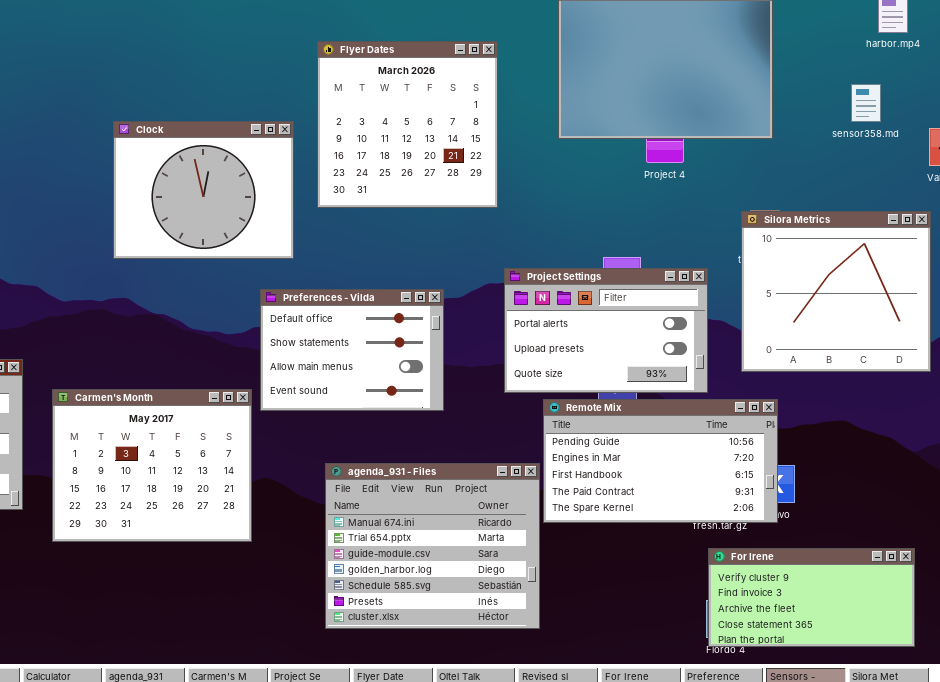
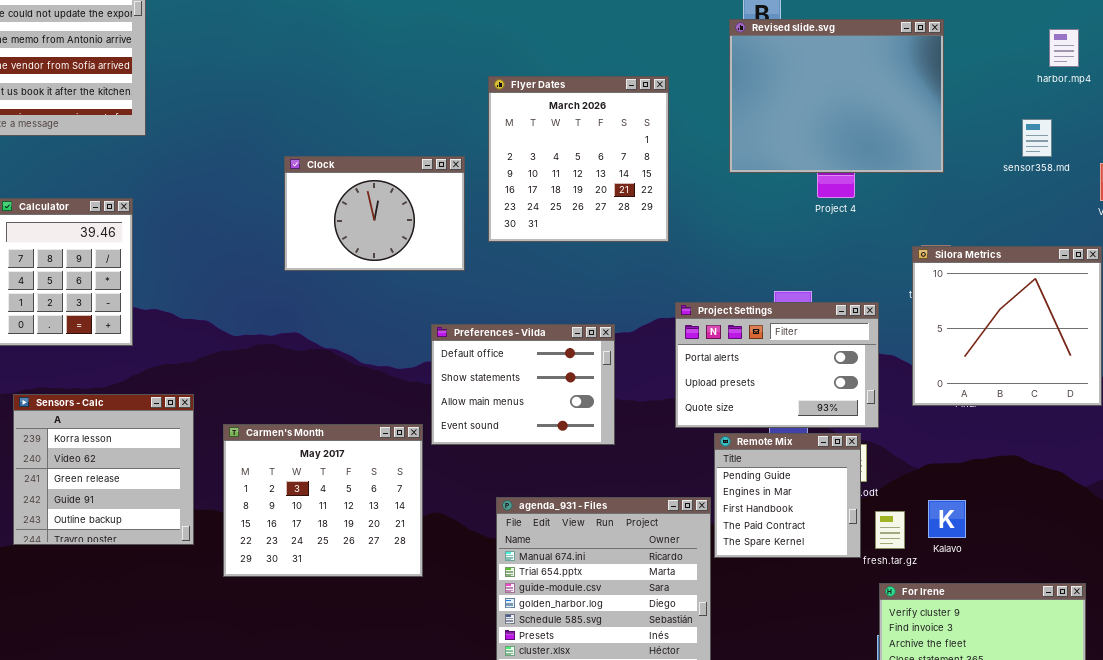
Clock: [113,121,294,259] -> [284,156,465,271], resized
Remote Mix: [543,399,778,523] -> [714,433,861,558], resized

